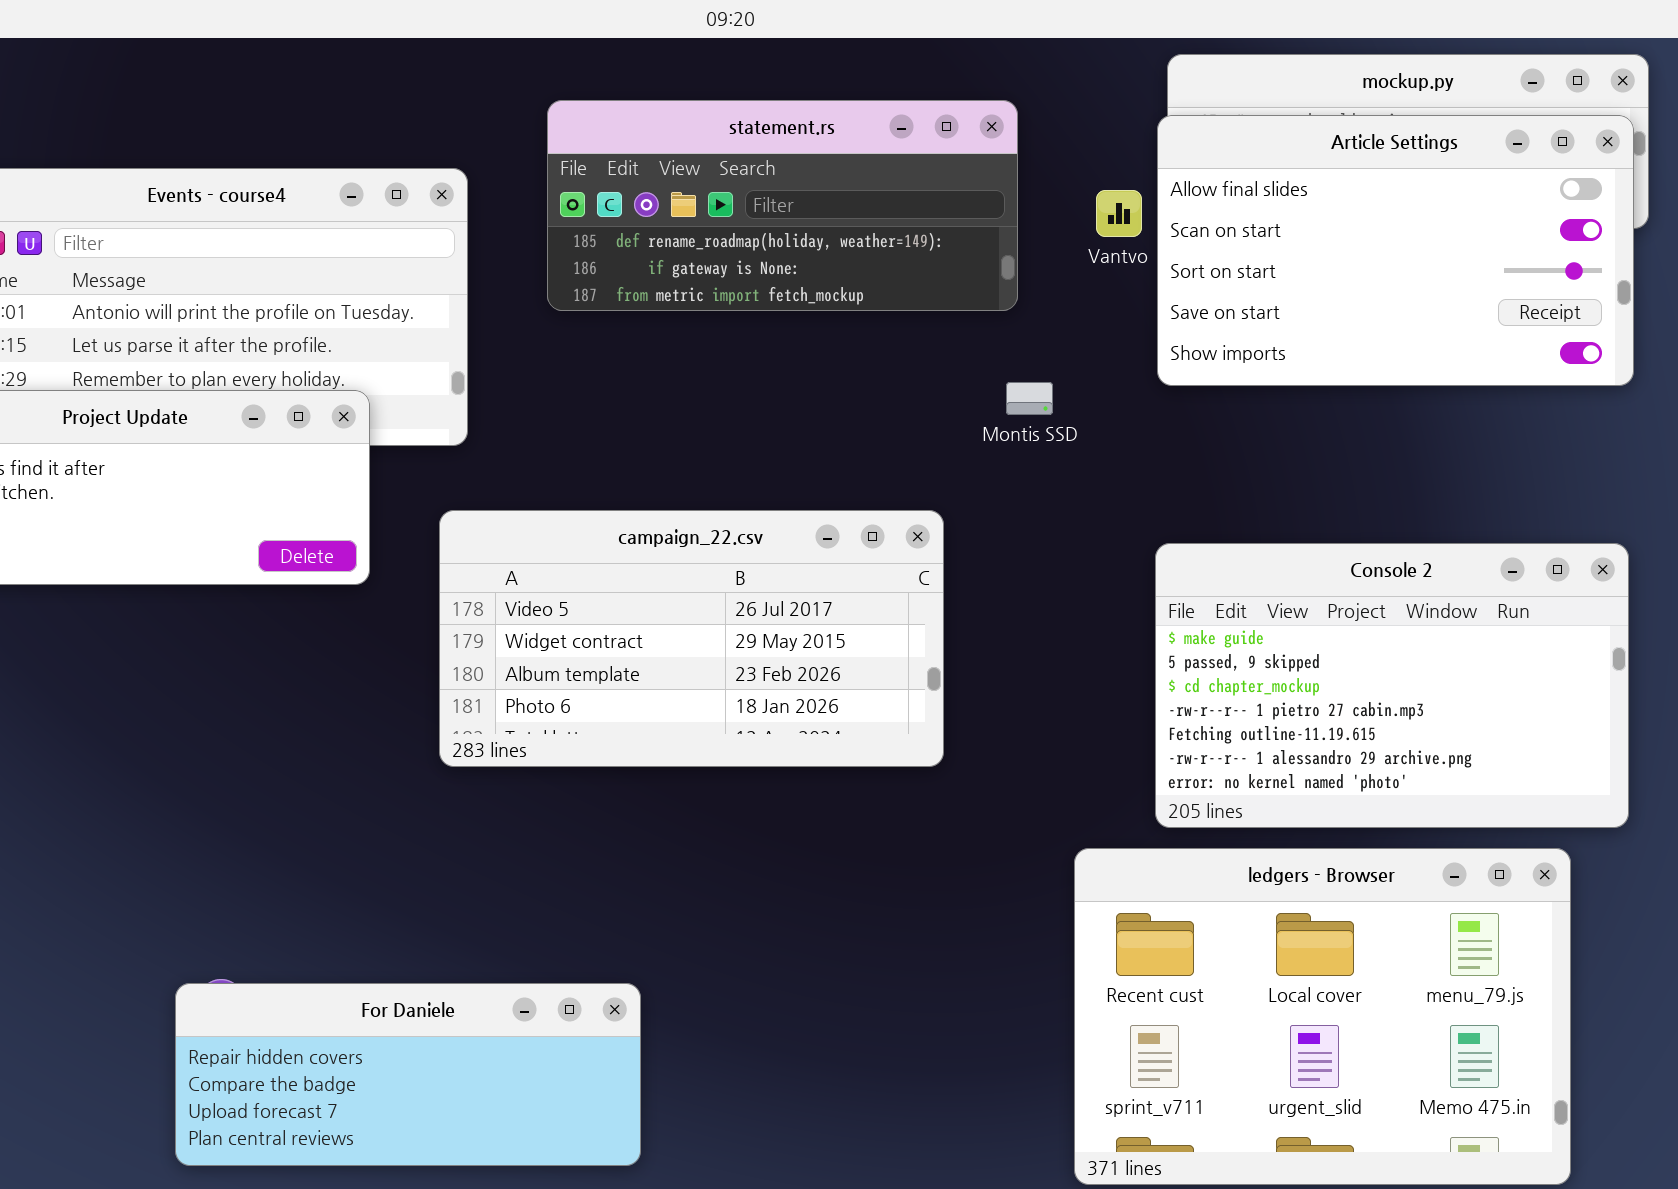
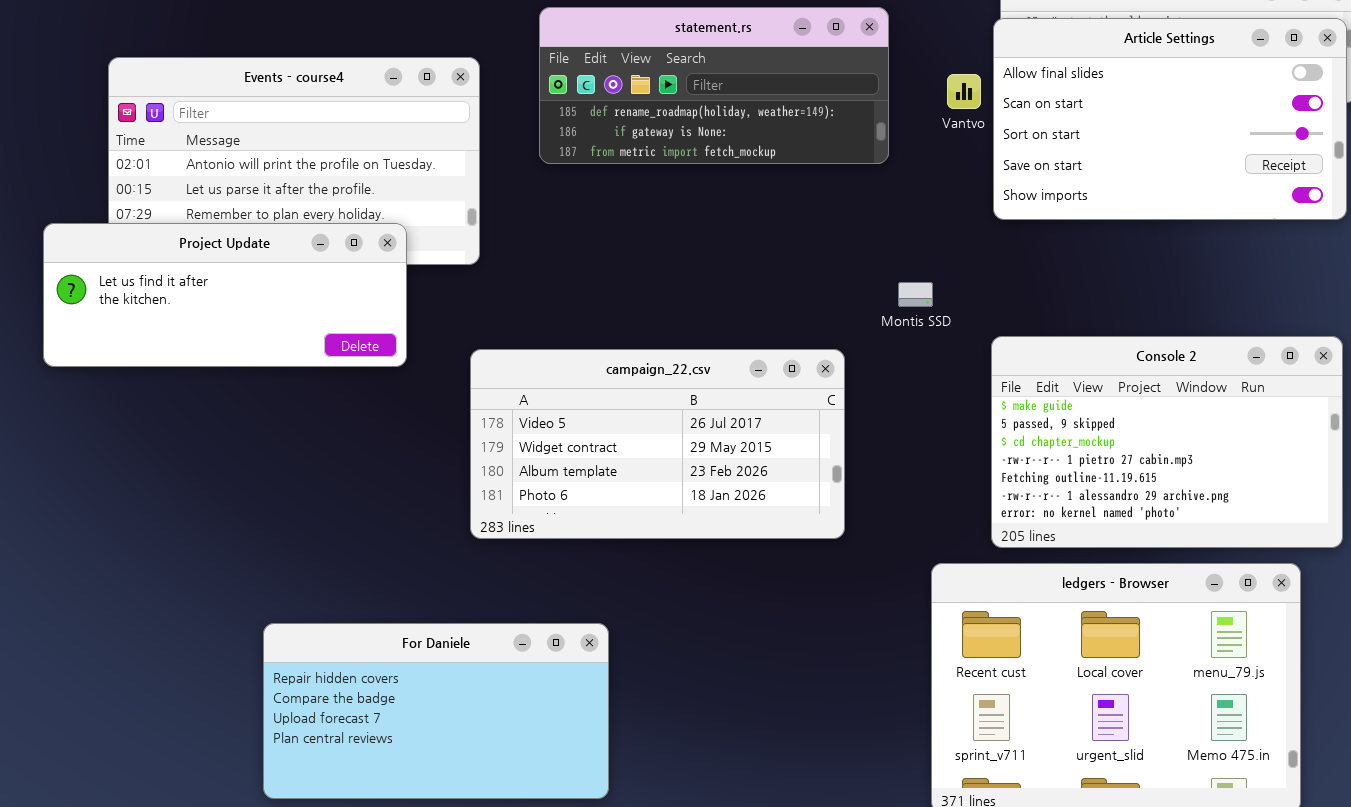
Montis SSD: [1006,382,1053,415] -> [898,282,933,307], moved
campaign_22.csv: [439,510,944,767] -> [470,349,845,539], moved
For Daniele: [175,983,641,1166] -> [263,623,609,799], resized

